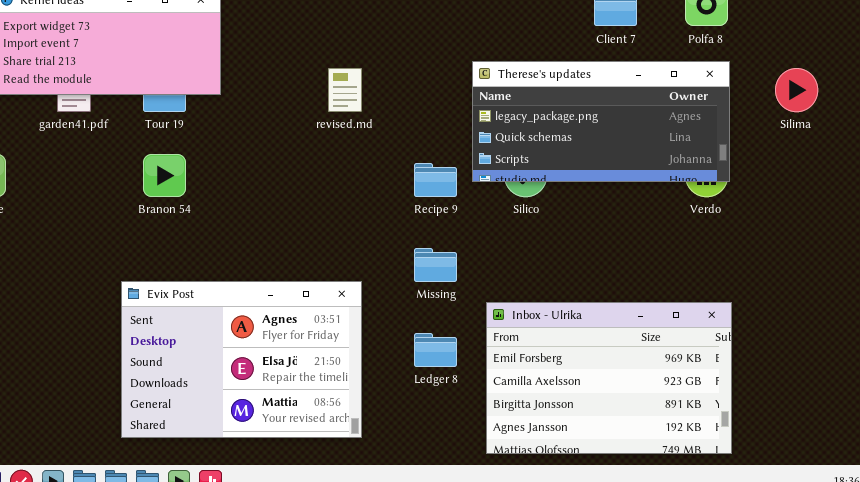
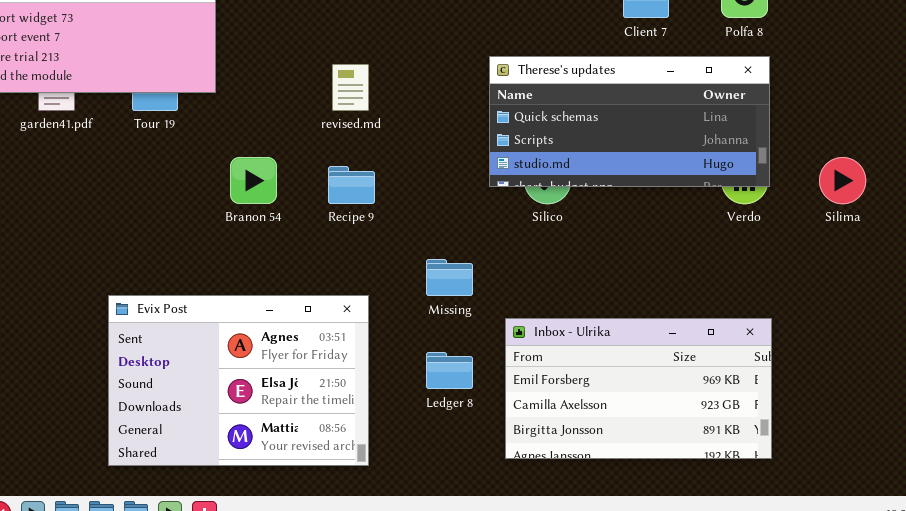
Therese's updates: [472,61,730,182] -> [489,56,770,187], scrolled down 1 row
Silima: [775,68,818,112] -> [819,157,866,204], moved
Branon 54: [143,154,186,197] -> [230,157,277,204], moved
Recipe 9: [414,163,457,197] -> [328,166,375,204], moved
Inbox - Ulrika: [486,302,732,454] -> [505,318,772,459], resized

